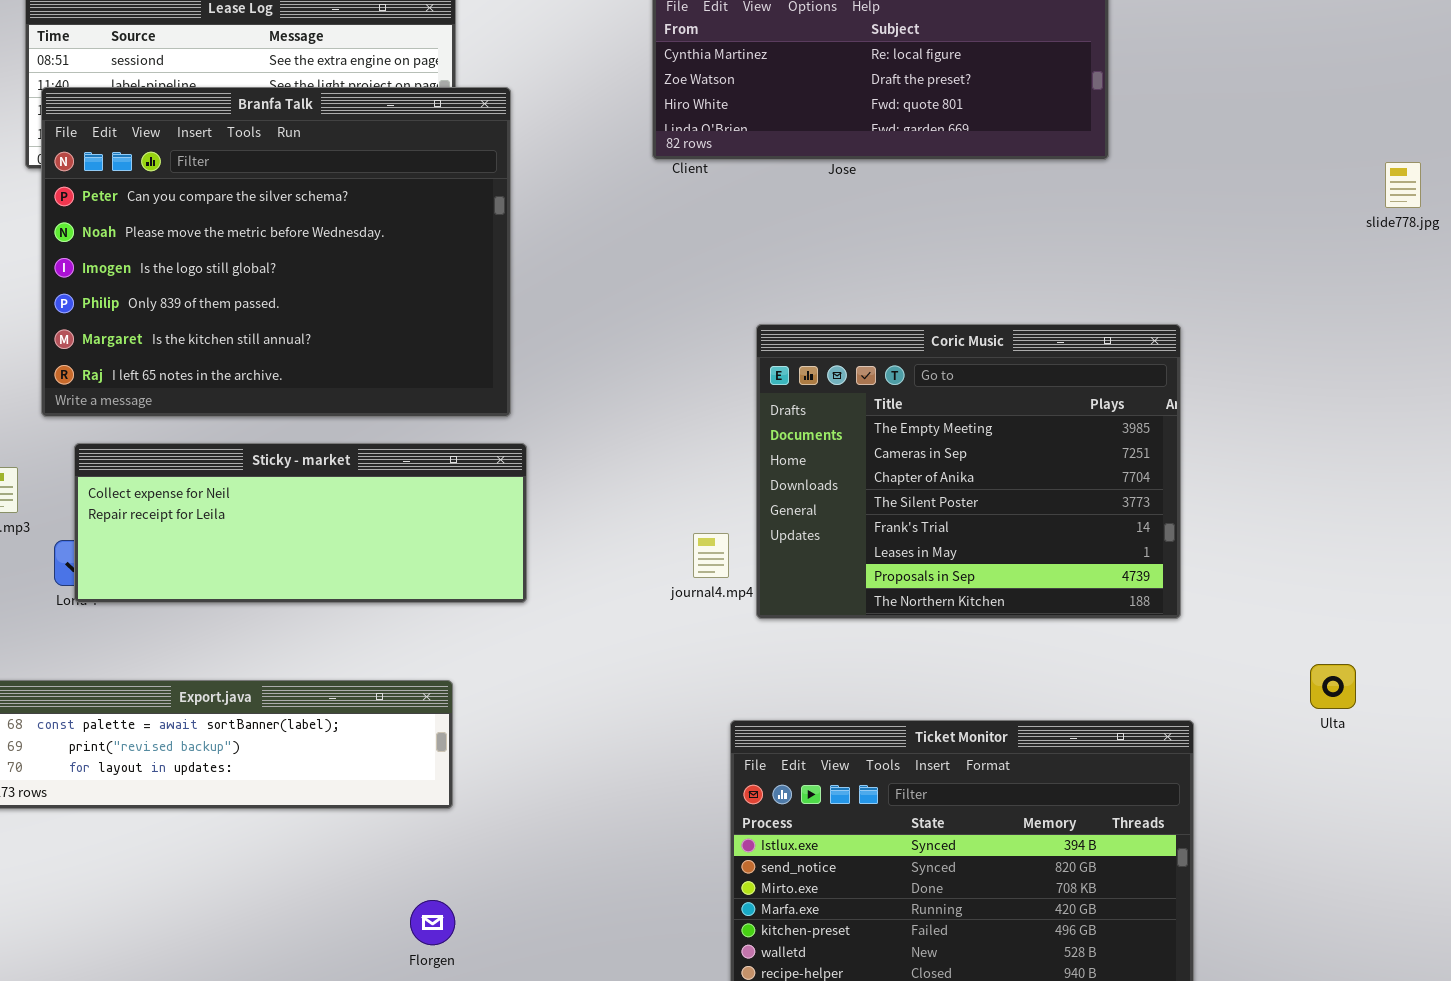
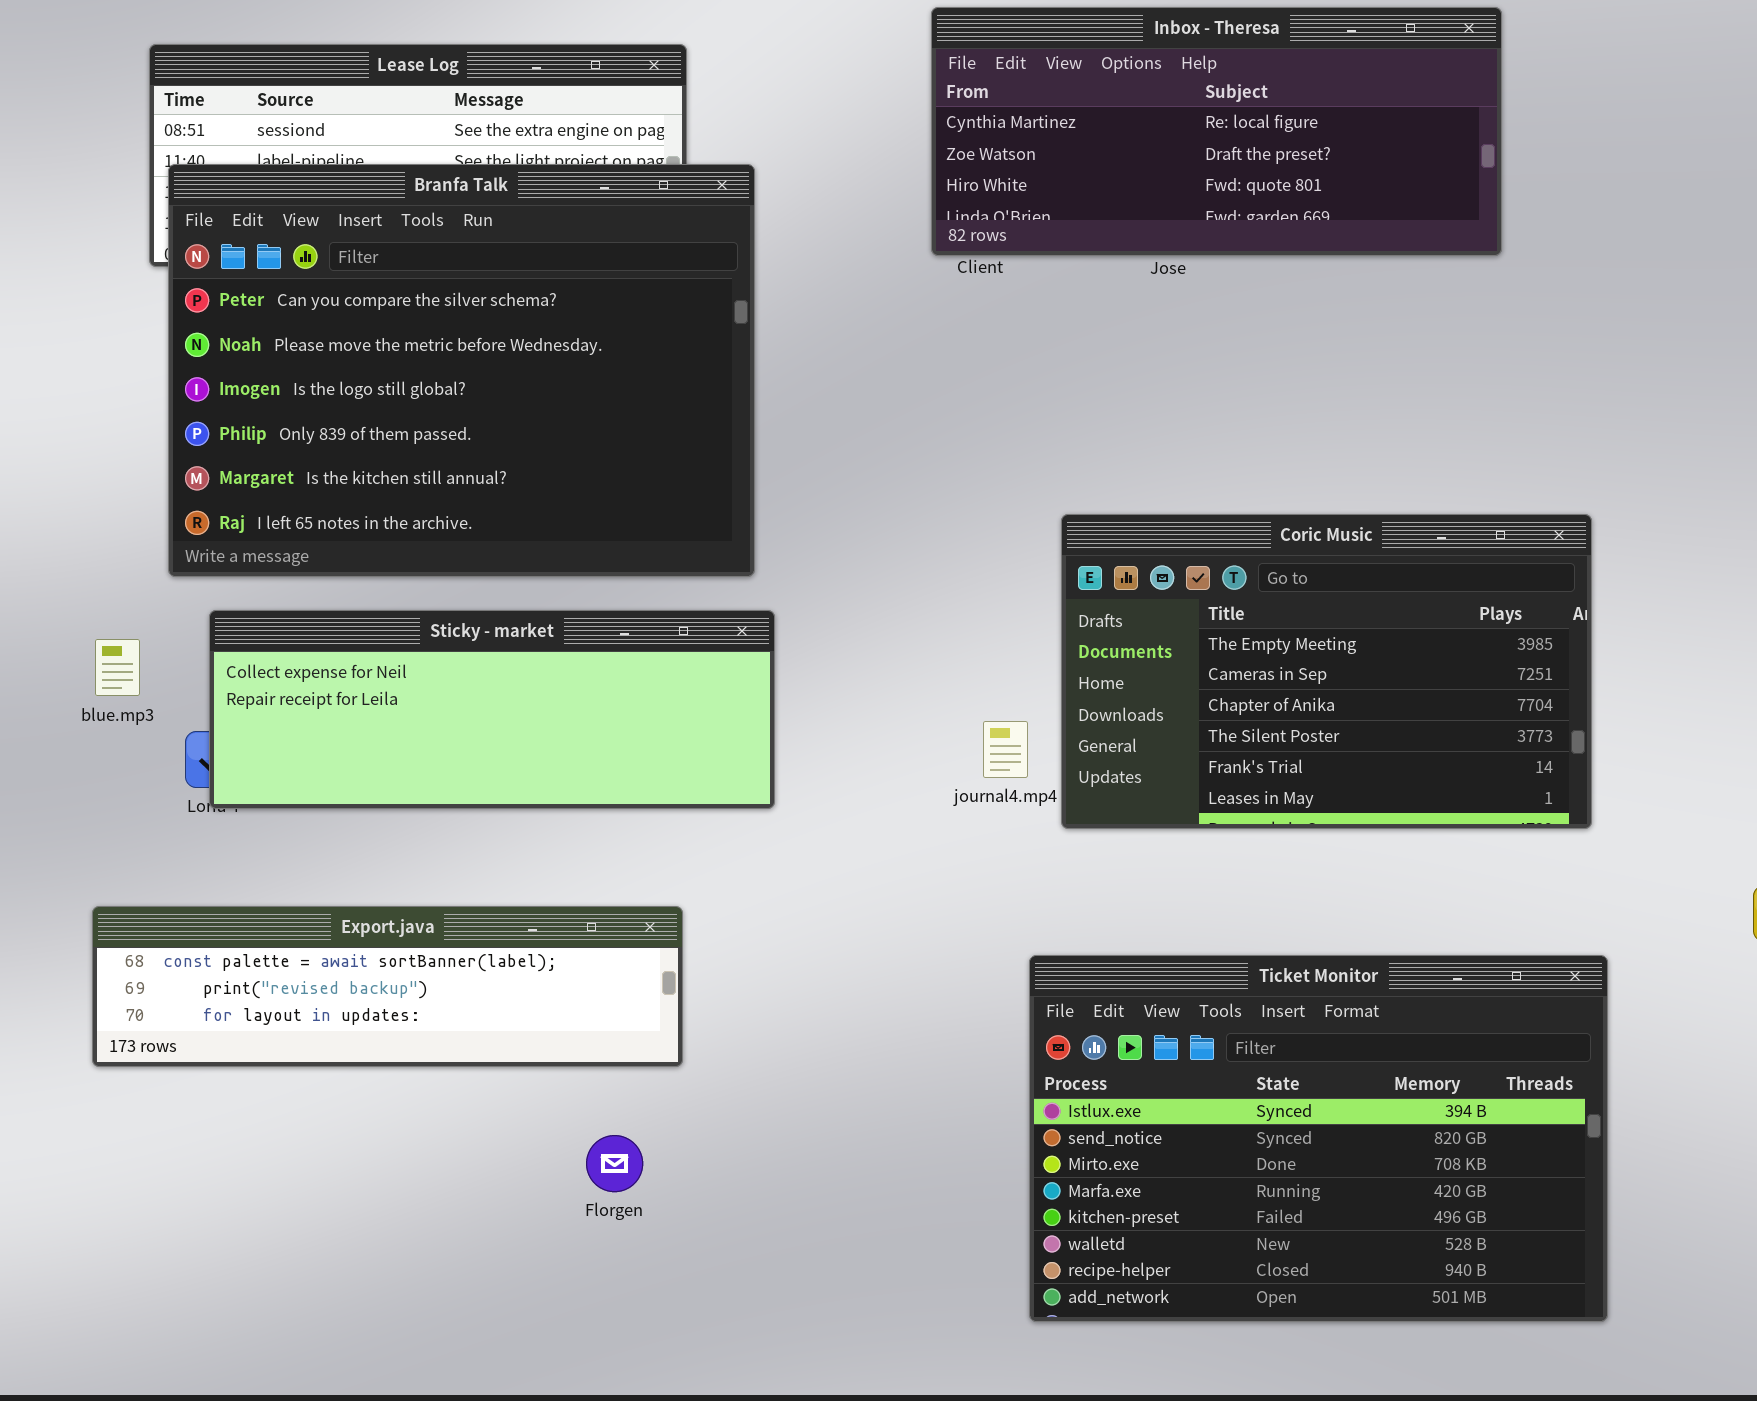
Coric Music: [756,324,1181,619] -> [1061,514,1592,829], resized
Florgen: [410,900,455,945] -> [586,1135,643,1192], moved

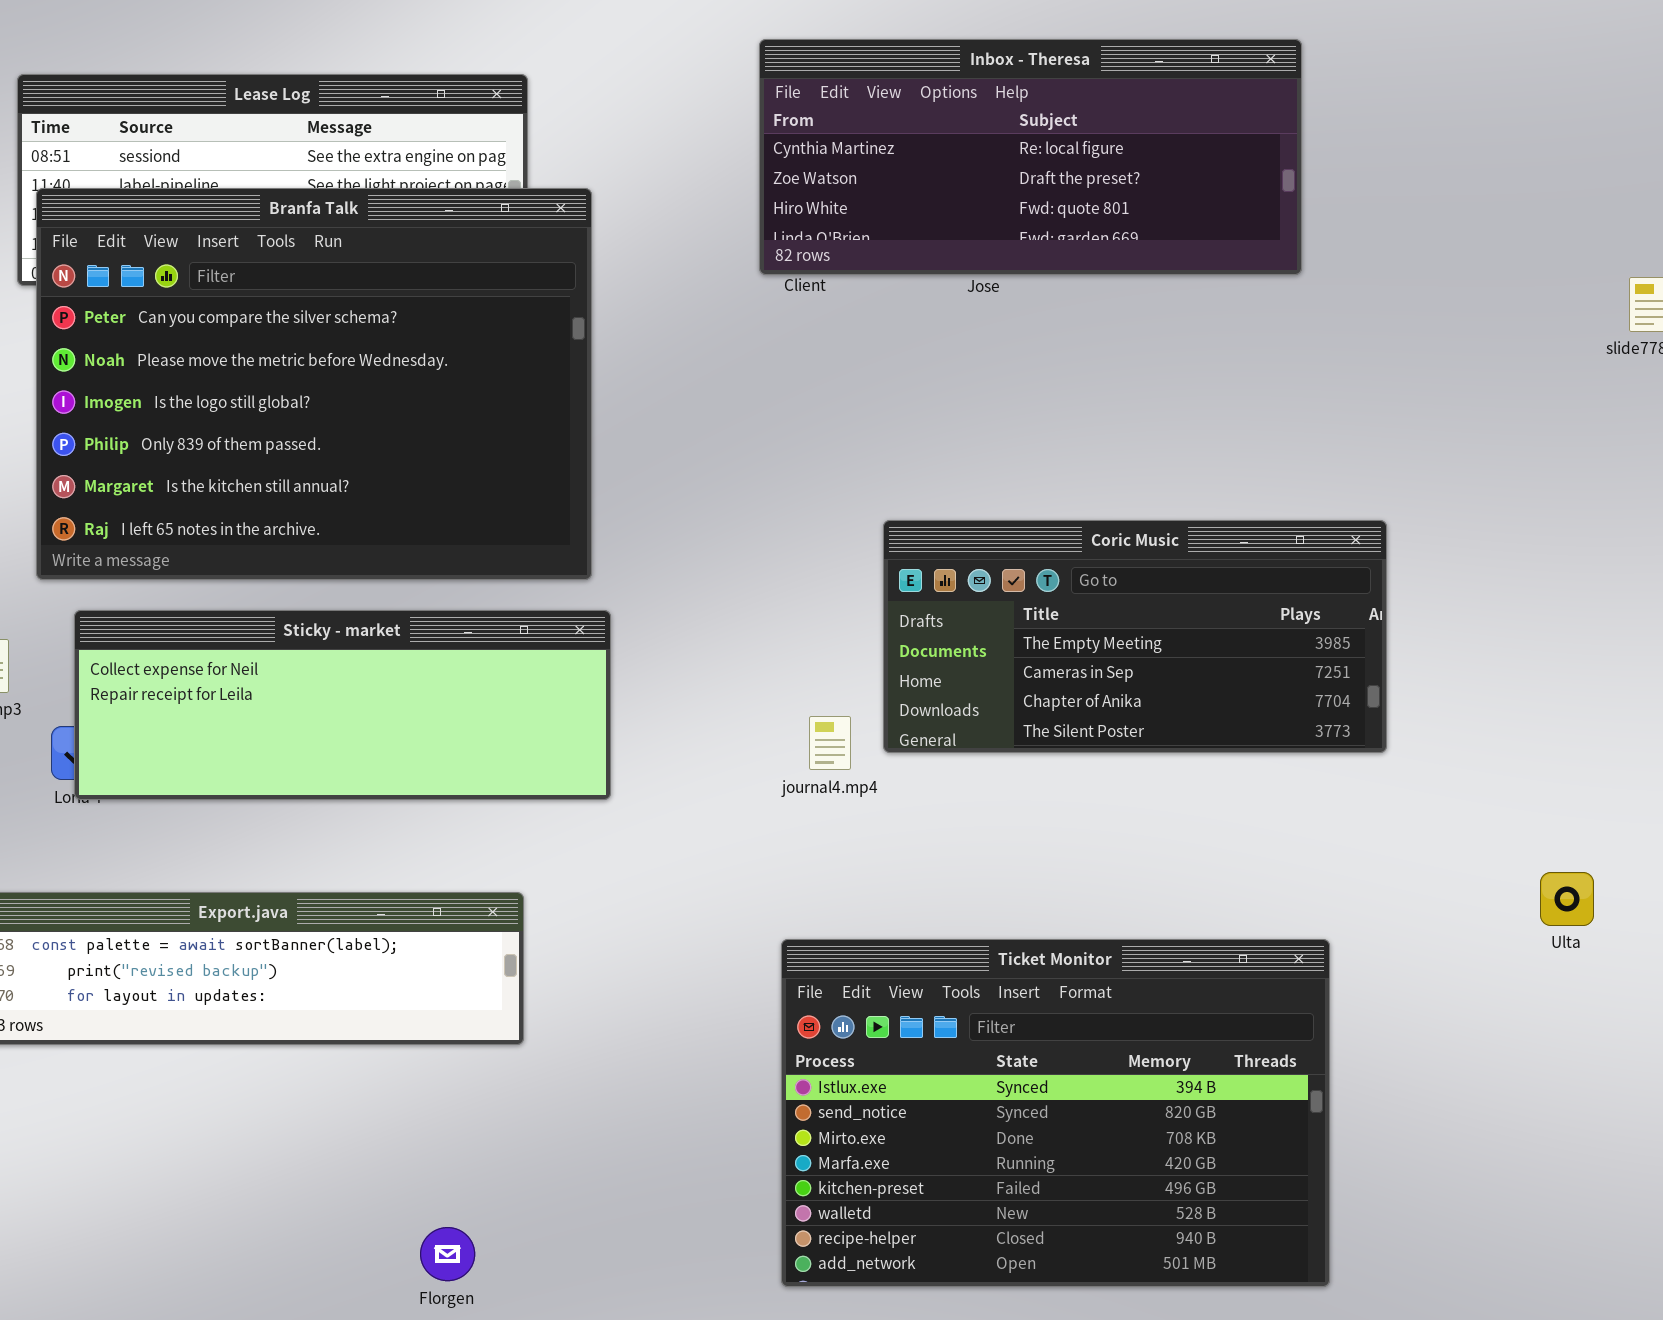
Coric Music: [1061,514,1592,829] -> [883,520,1387,753], resized
Ticket Monitor: [1029,955,1608,1322] -> [781,939,1330,1287], moved
Florgen: [586,1135,643,1192] -> [420,1227,475,1281], moved

